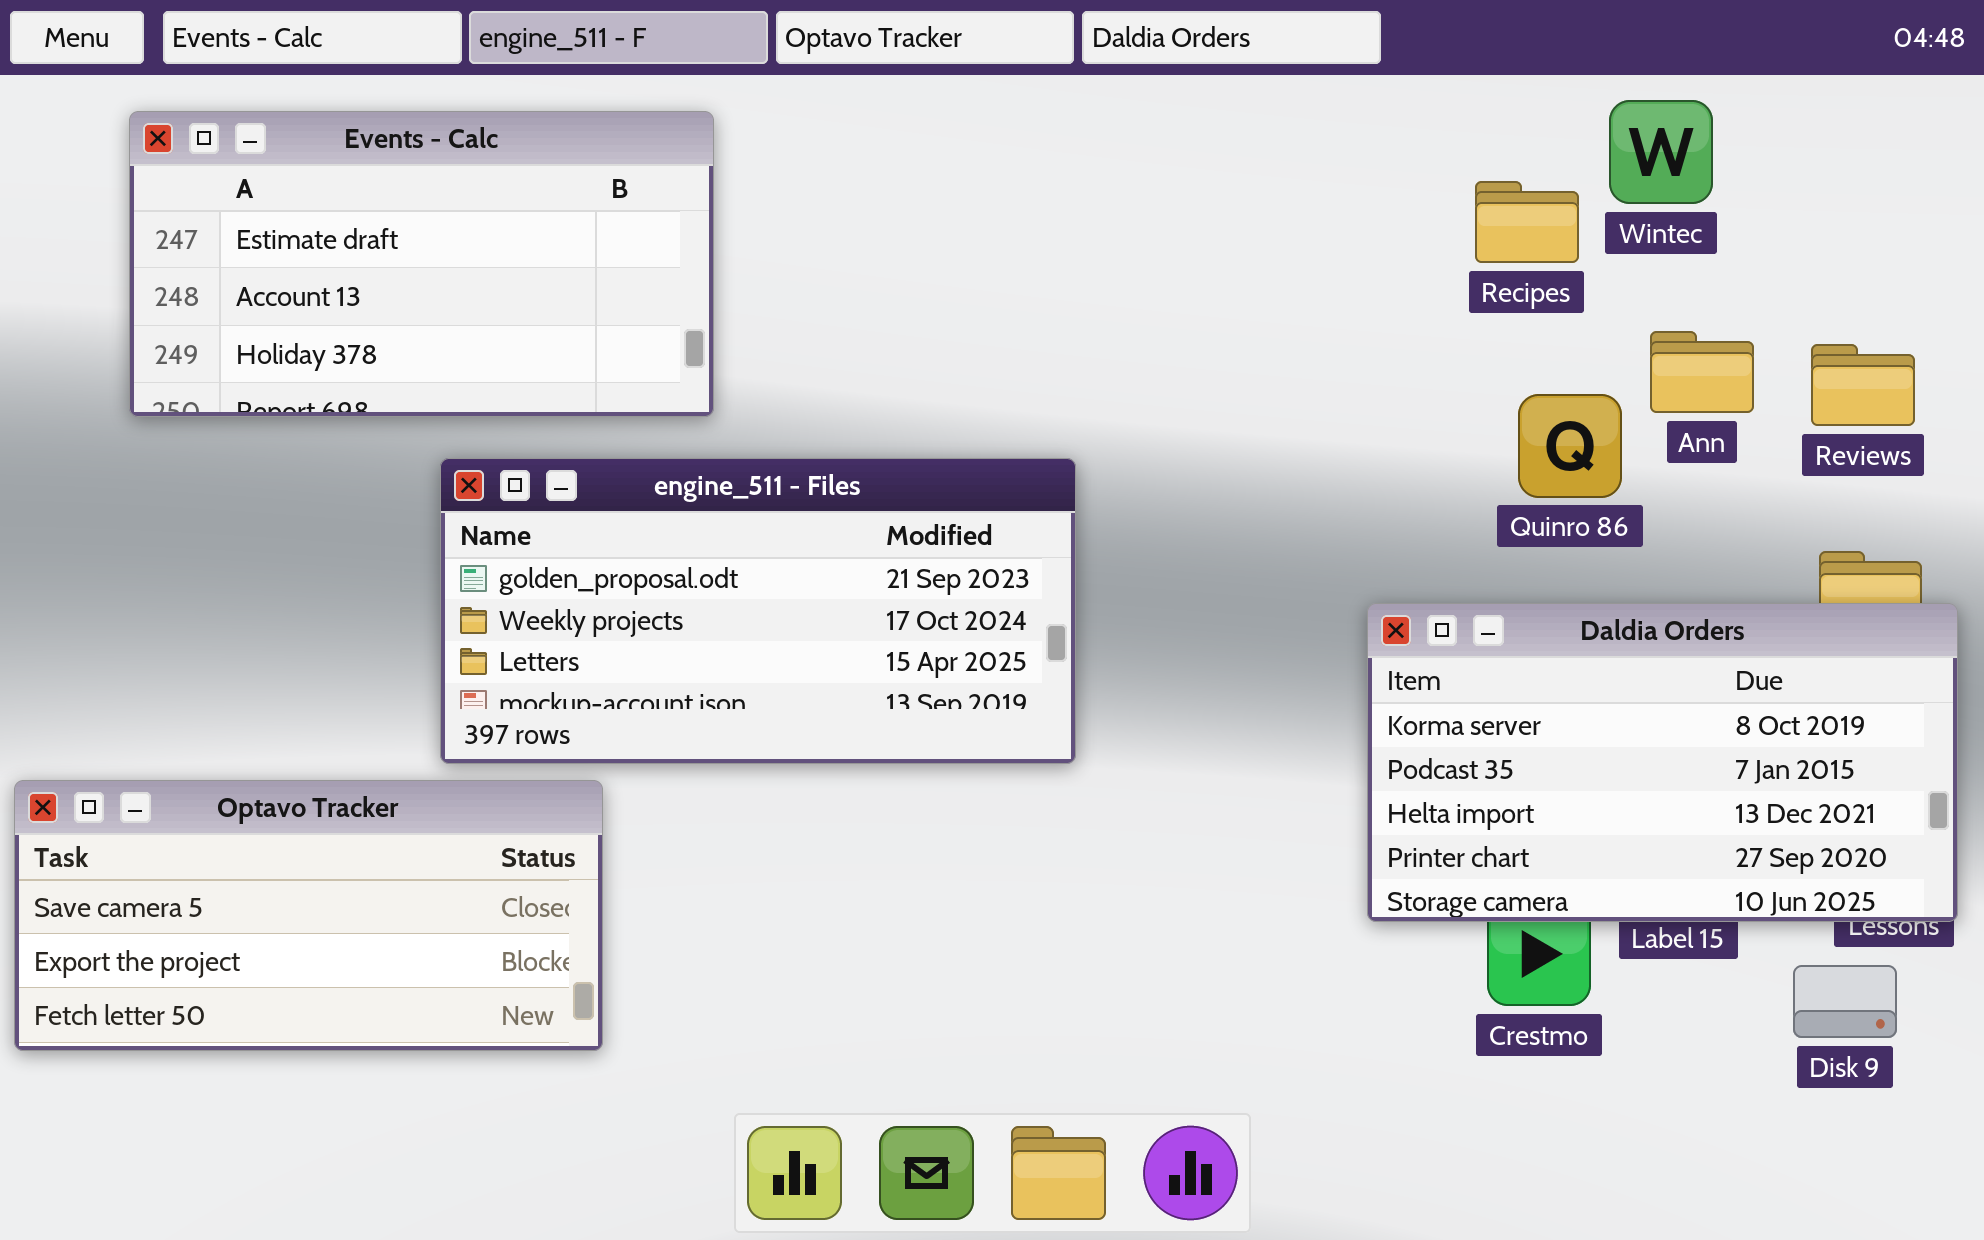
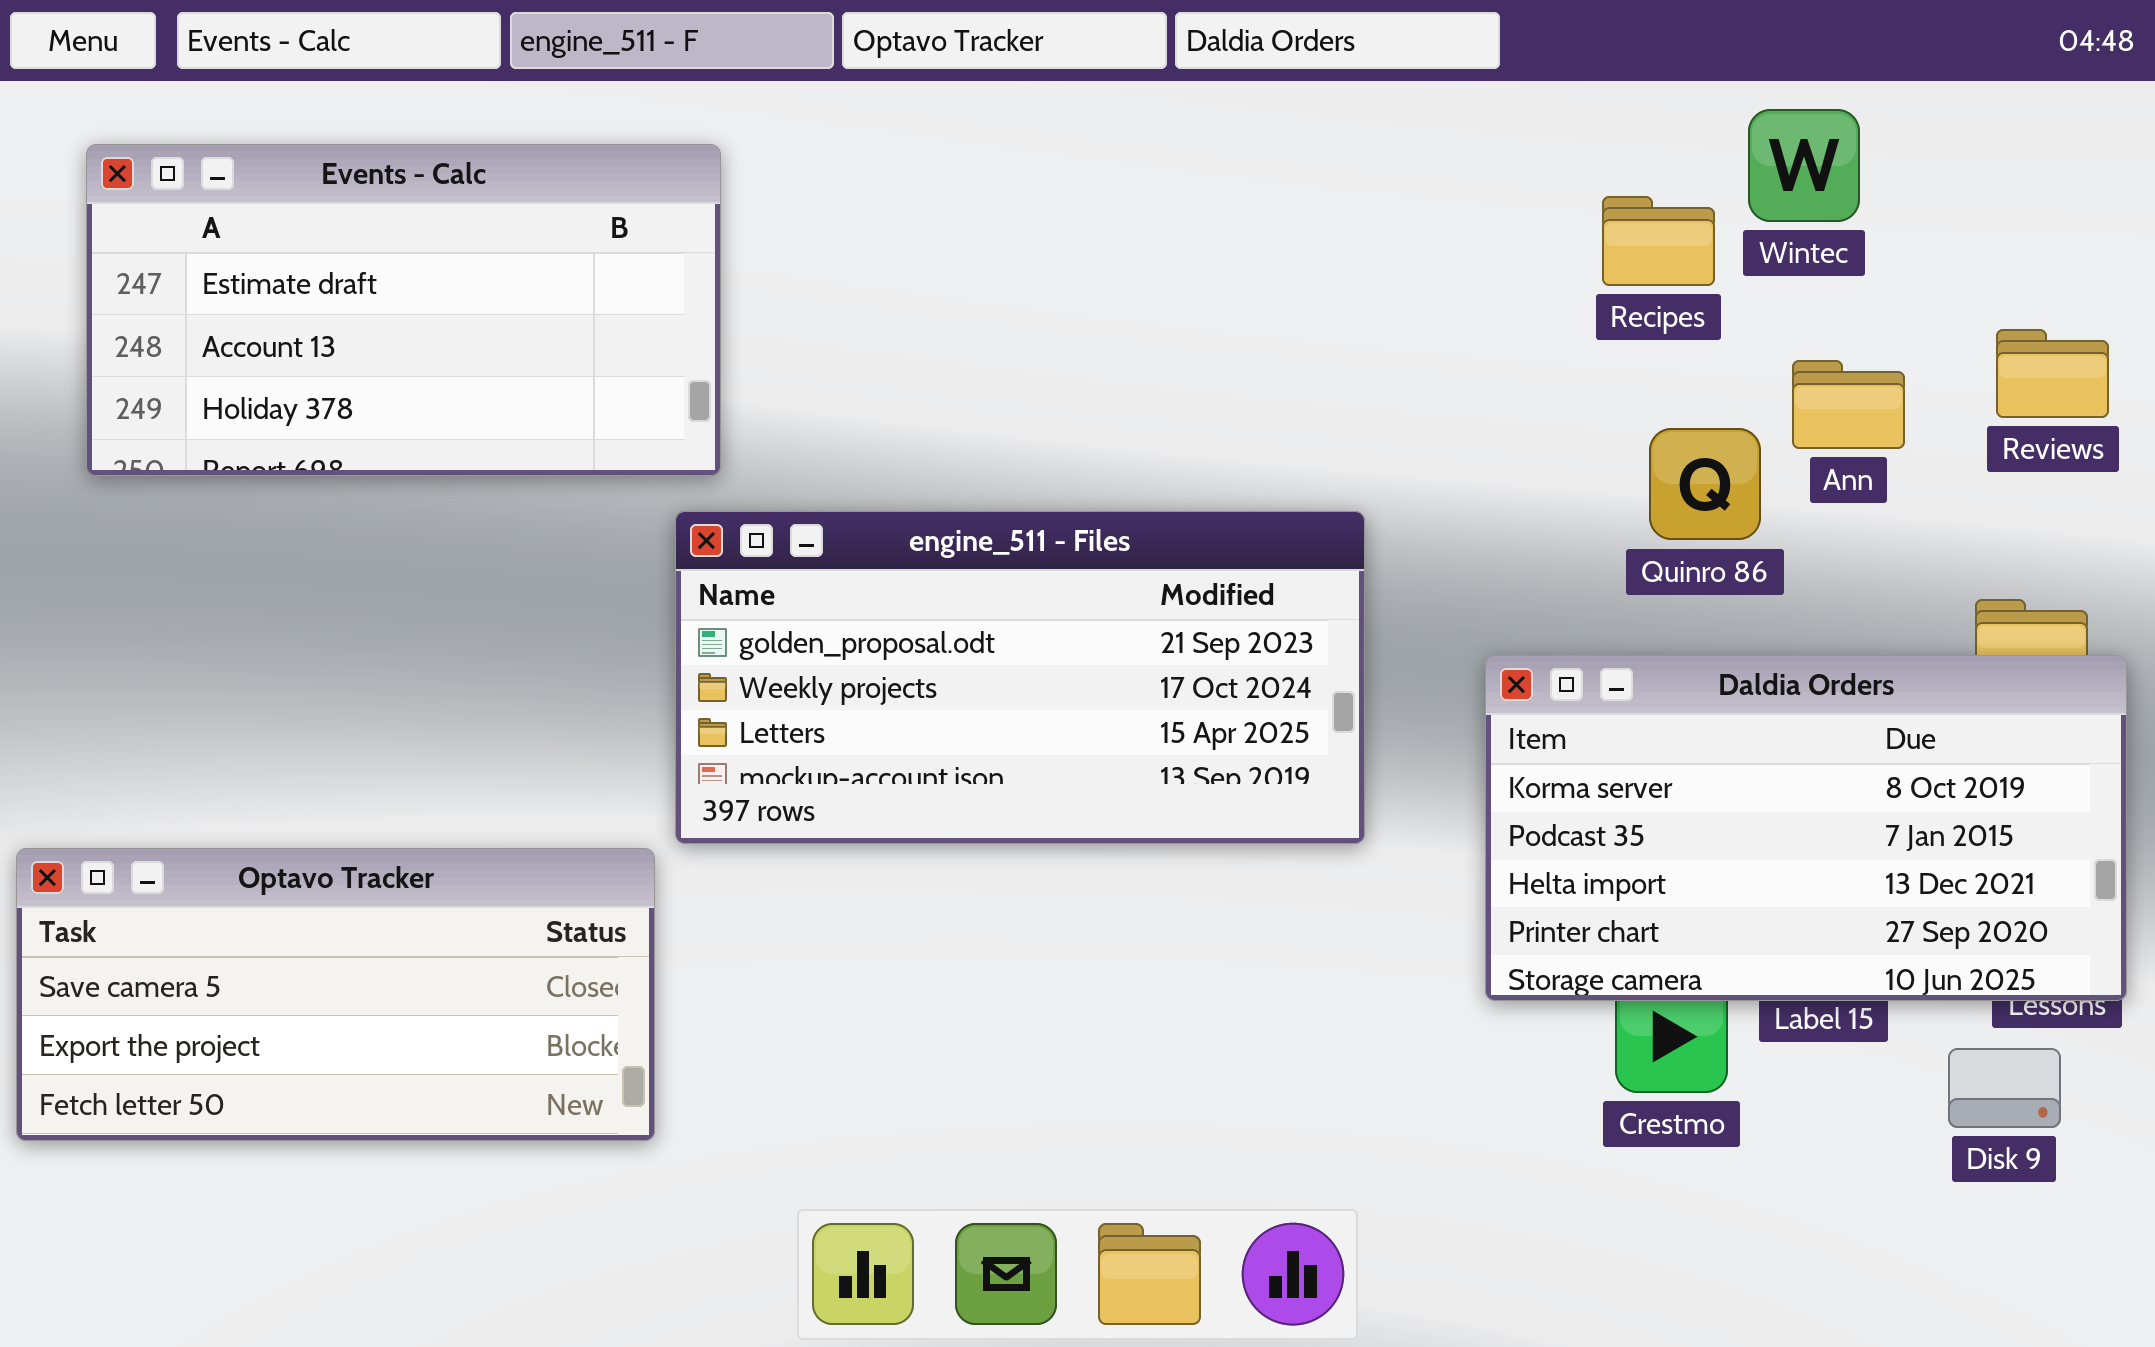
Events - Calc: [129,111,714,417] -> [86,144,721,476], moved
Reviews: [1811,344,1915,426] -> [1996,329,2109,418], moved
engine_511 - Files: [440,458,1076,764] -> [675,511,1365,844], moved

